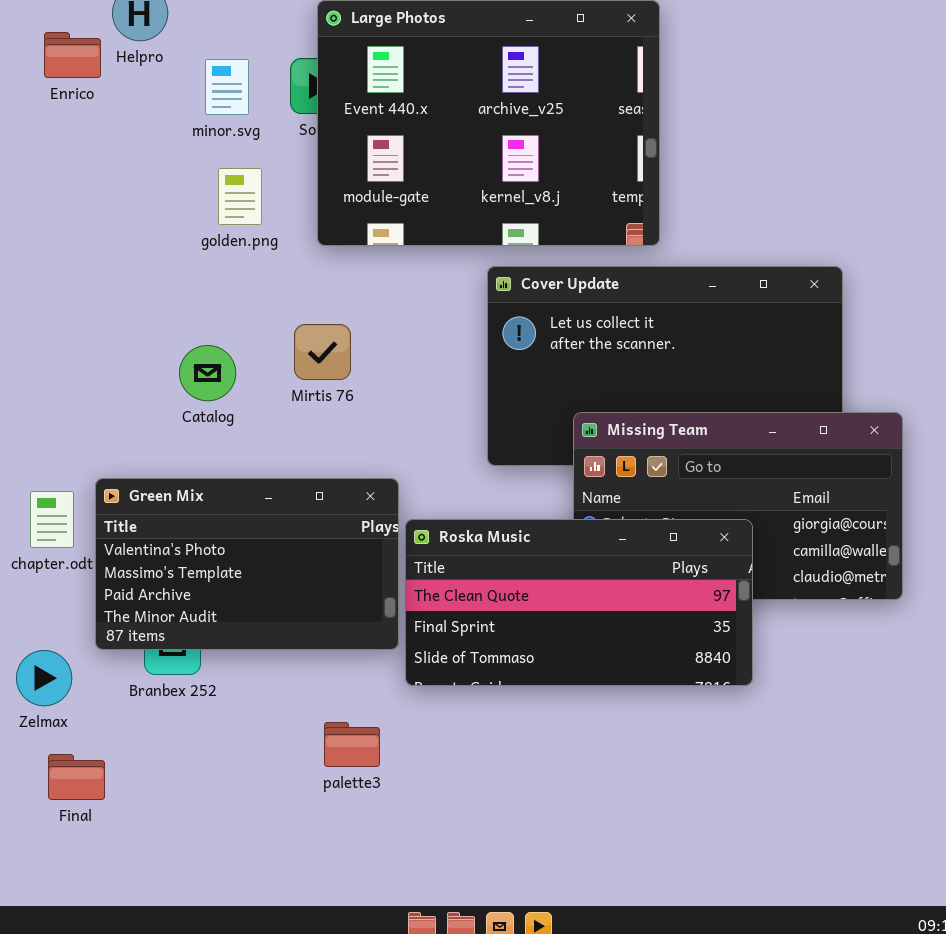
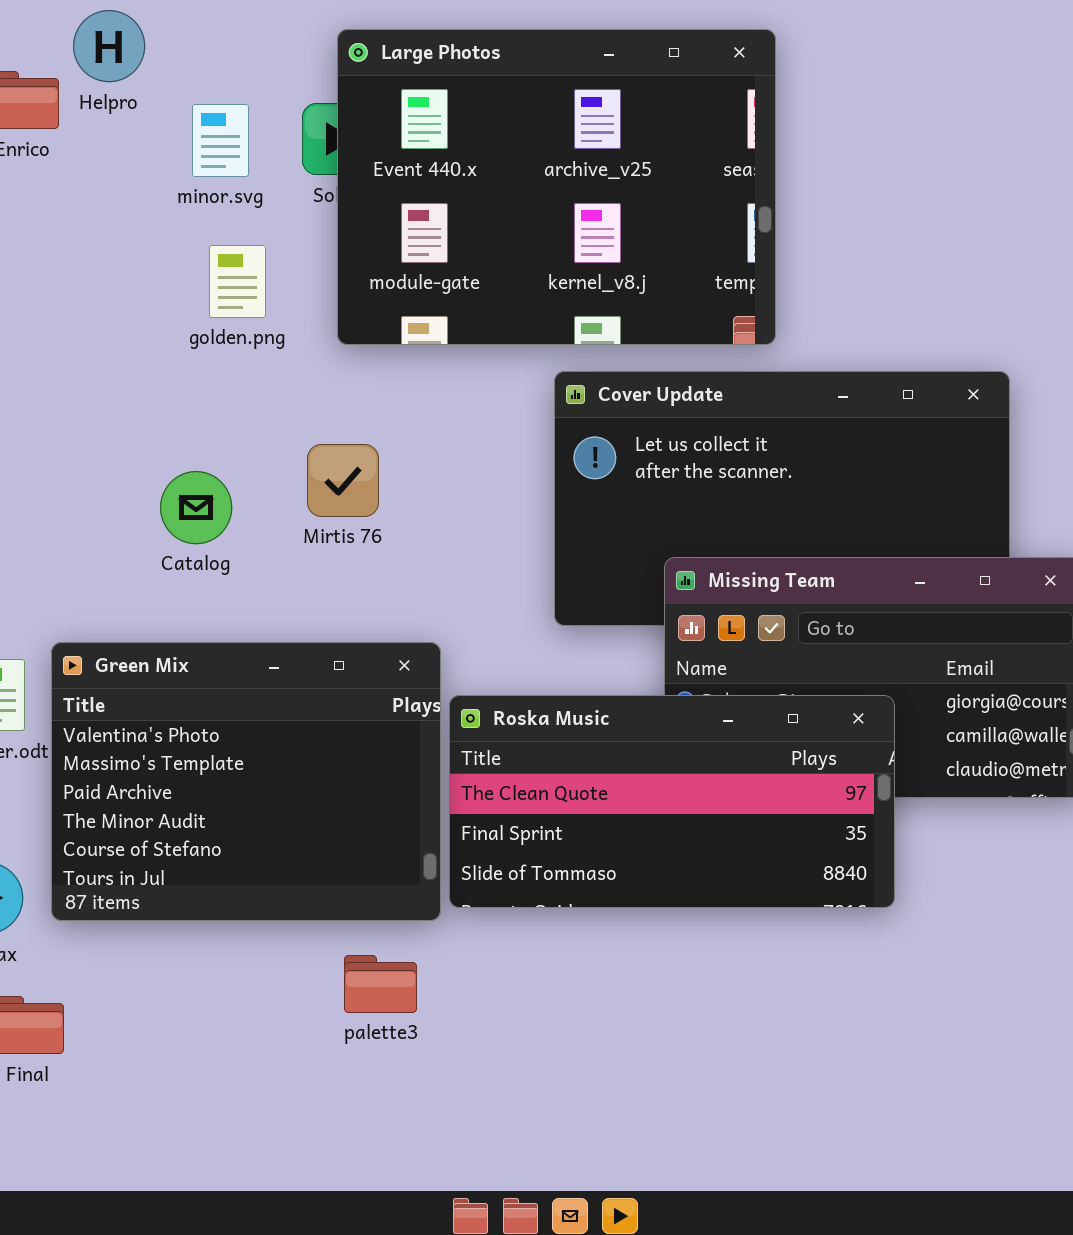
Green Mix: [95,478,399,650] -> [51,642,441,921], resized

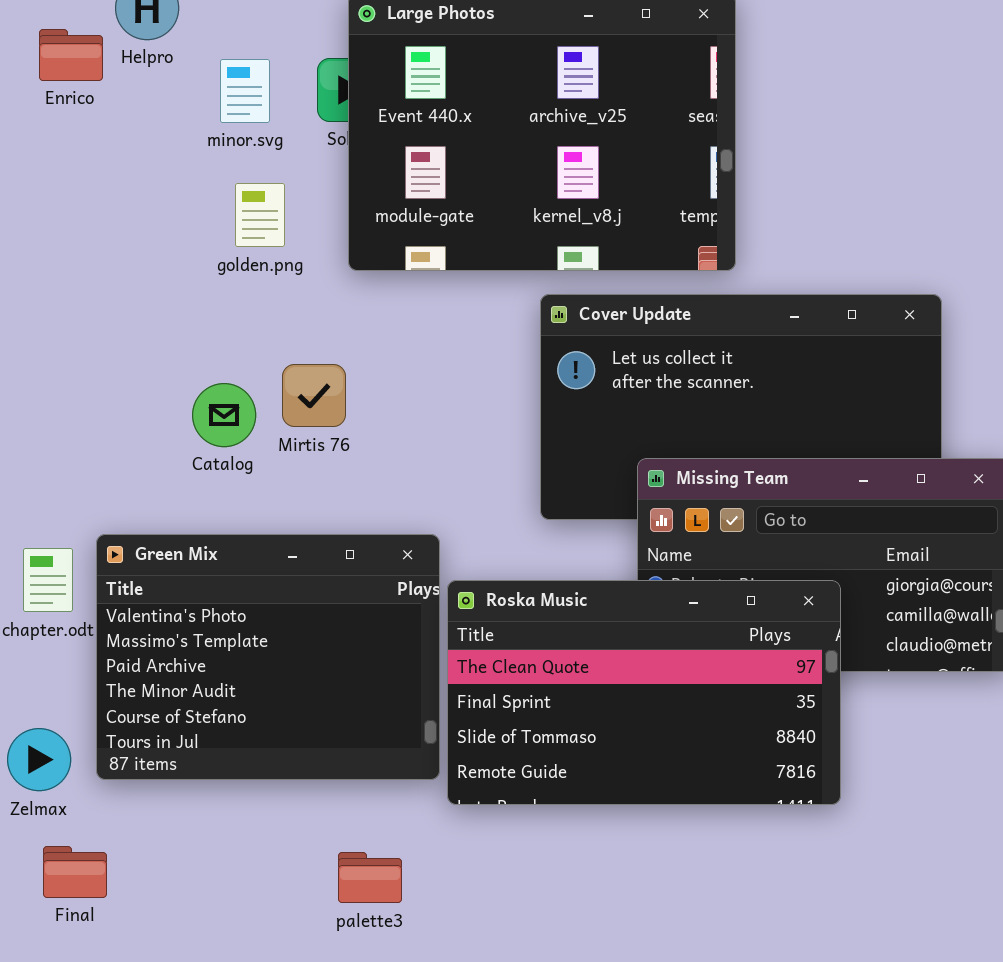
Mirtis 76: [307,444,379,517] -> [282,364,346,427], moved
Roska Music: [449,695,895,908] -> [447,580,841,805], resized
palette3: [344,955,417,1013] -> [338,852,402,903], moved

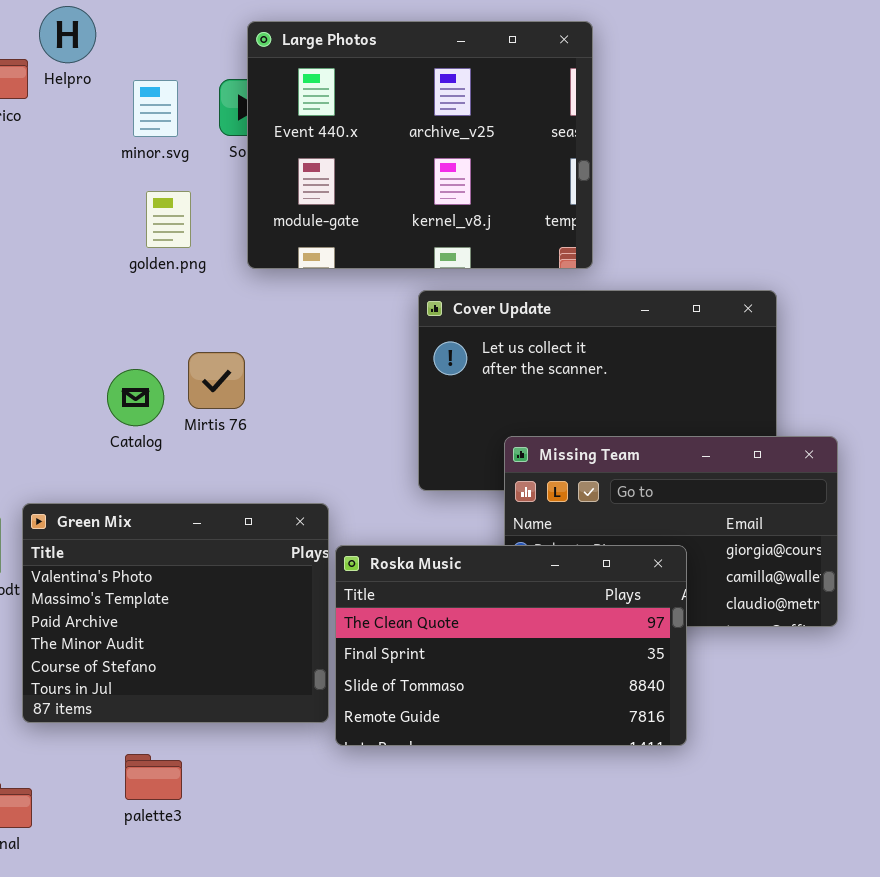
palette3: [338,852,402,903] -> [125,754,182,800], moved

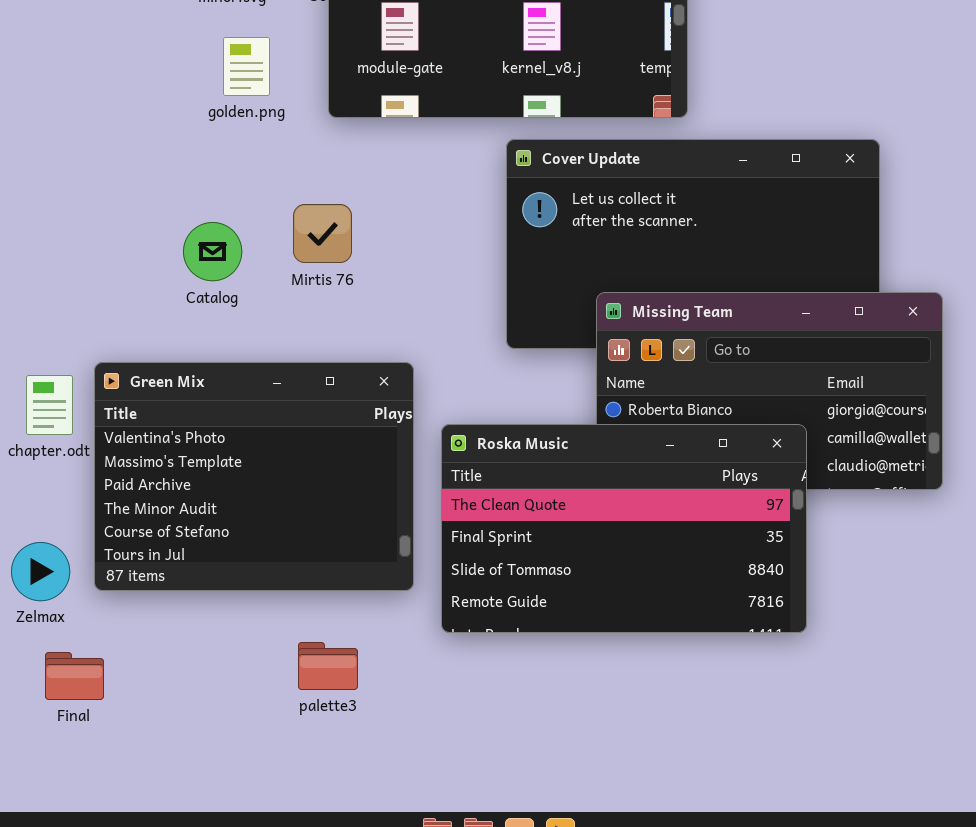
Mirtis 76: [188,352,245,409] -> [293,204,352,263], moved
Roska Music: [335,545,687,746] -> [441,424,807,633], moved
palette3: [125,754,182,800] -> [298,642,358,690], moved

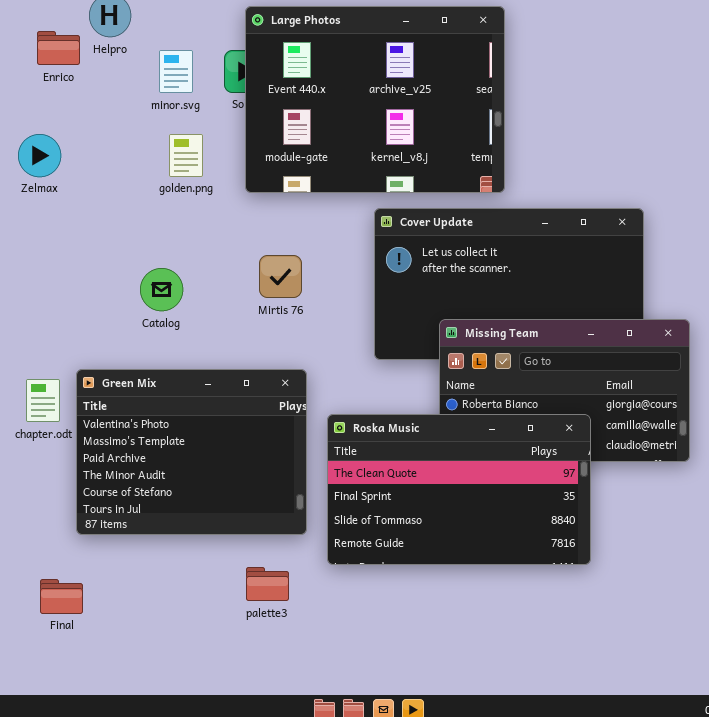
Mirtis 76: [293,204,352,263] -> [259,255,302,298], moved
Zelmax: [11,542,70,601] -> [18,134,61,177], moved
palette3: [298,642,358,690] -> [246,567,289,601], moved

